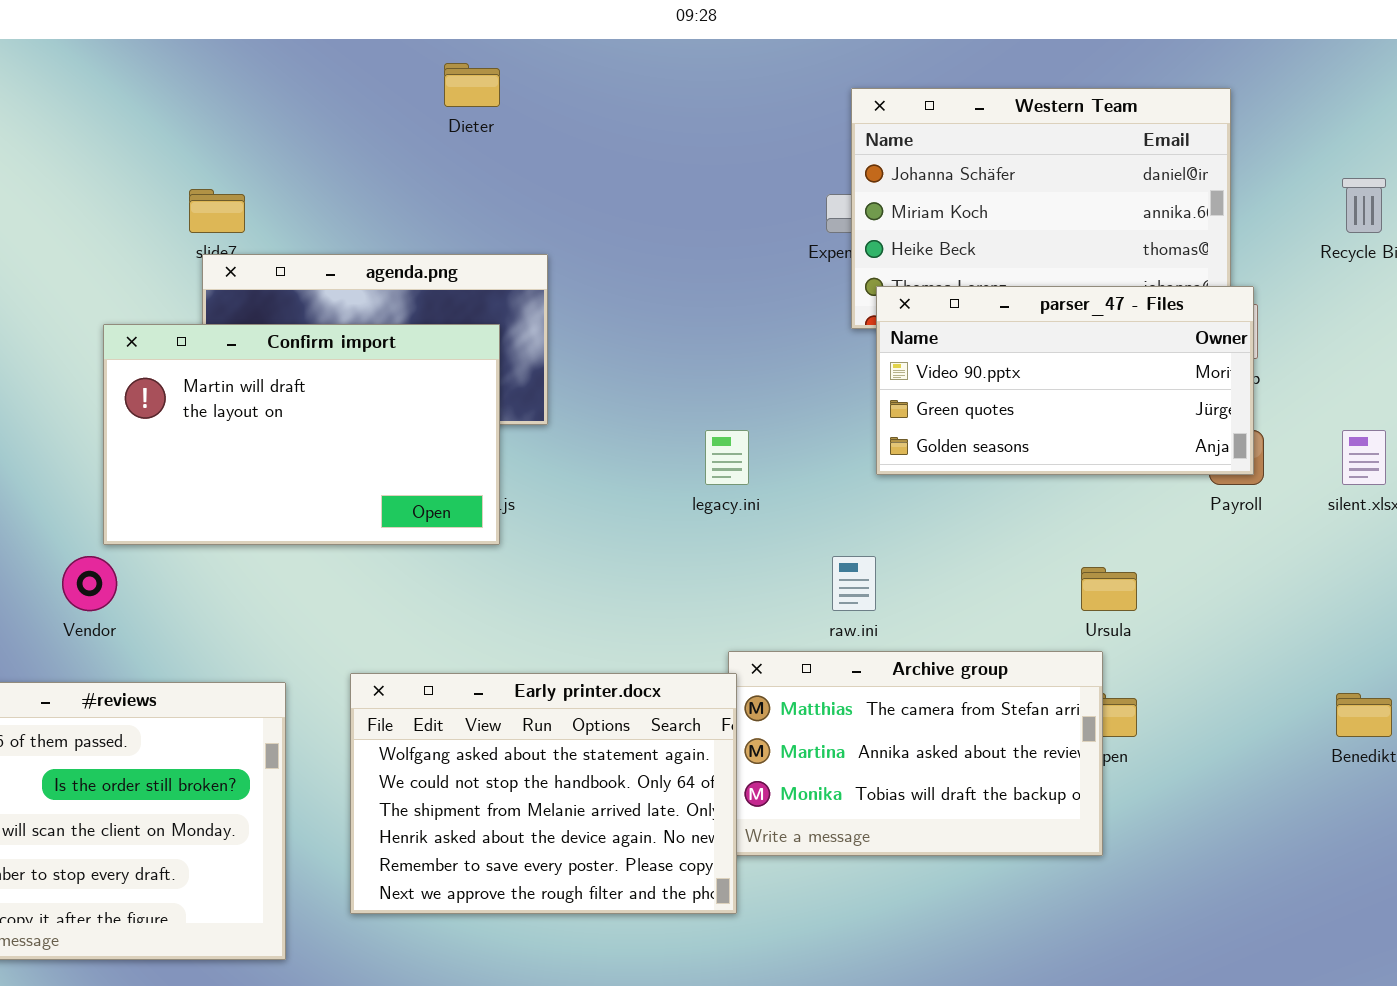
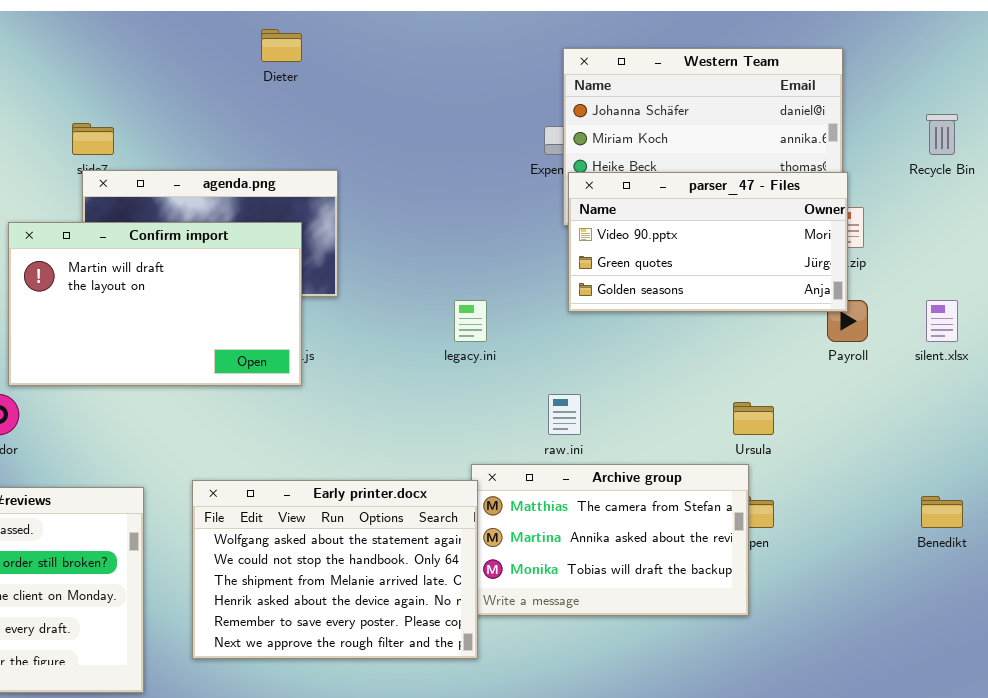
parser_47 - Files: [876,286,1254,475] -> [568,172,848,312], moved

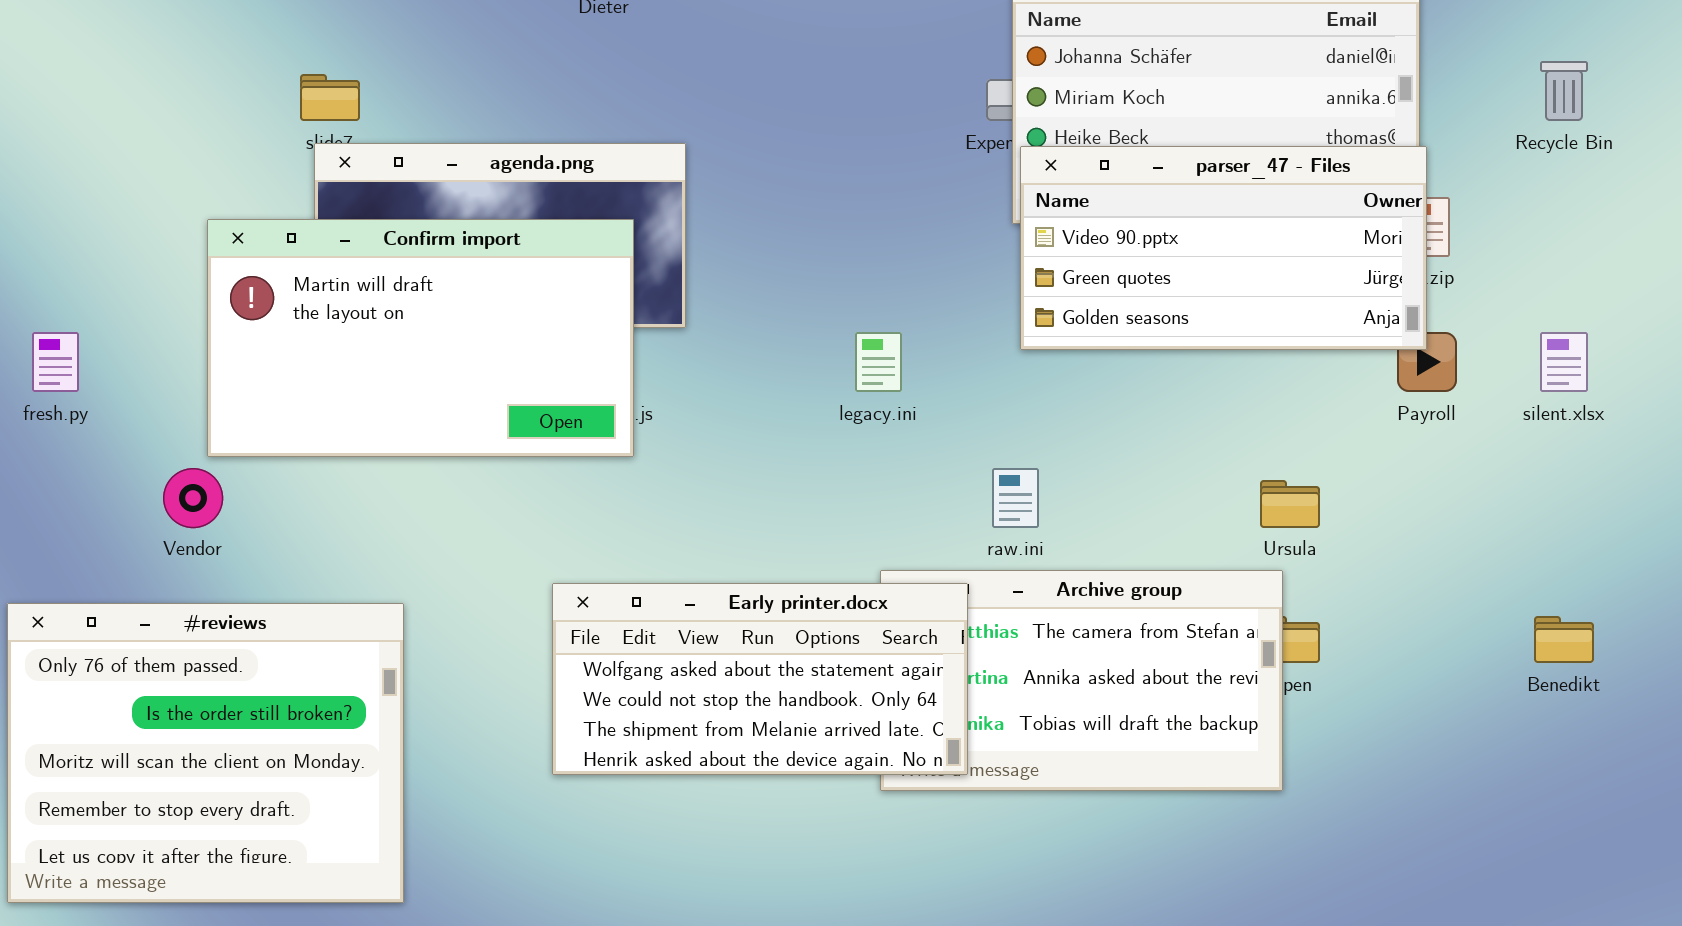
Early printer.docx: [192,480,478,659] -> [552,583,968,775], moved, resized

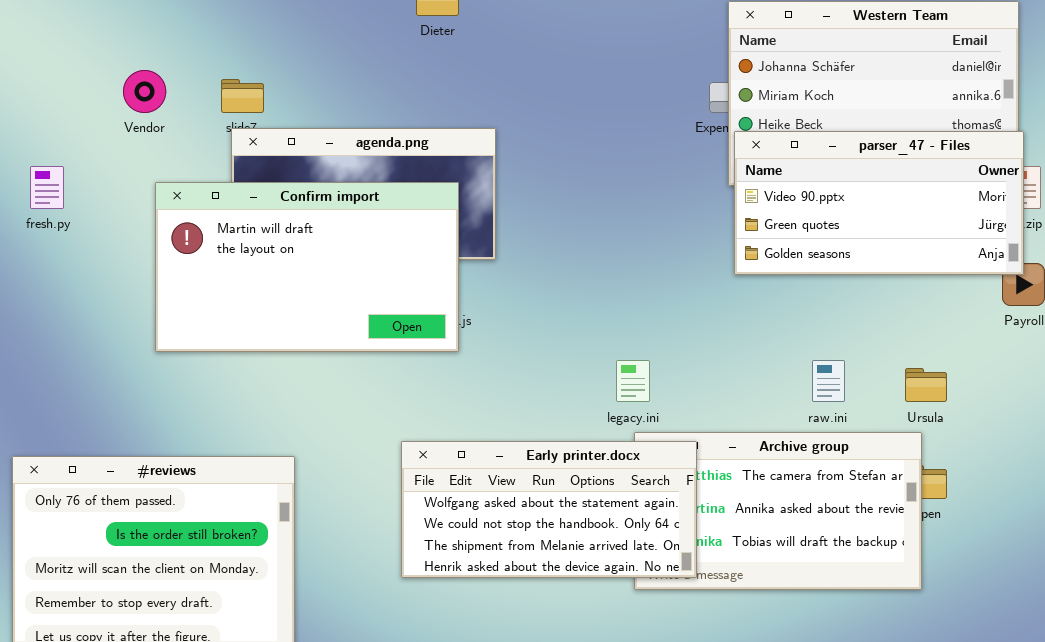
fresh.py: [32,332,79,392] -> [30,166,64,209], moved
legacy.ini: [855,332,902,392] -> [616,360,650,402], moved
Vendor: [163,468,223,528] -> [123,70,166,113], moved
raw.ini: [992,468,1039,528] -> [812,360,845,402], moved

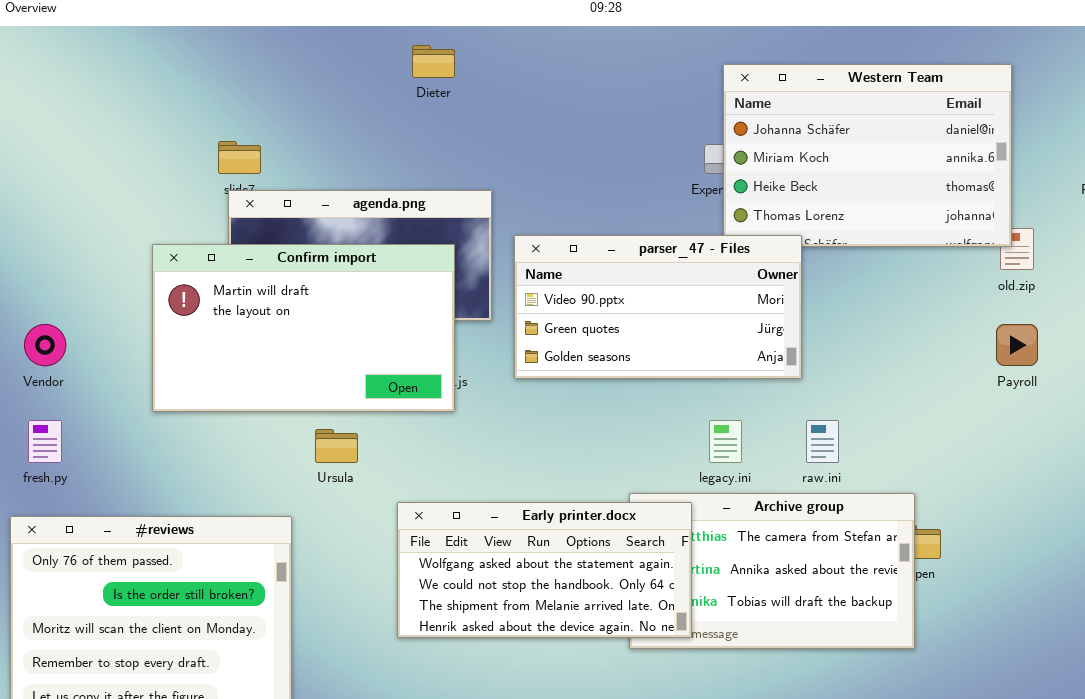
Vendor: [123,70,166,113] -> [24,324,66,366], moved
parser_47 - Files: [734,131,1024,275] -> [514,235,802,379], moved
fresh.py: [30,166,64,209] -> [28,420,62,463], moved
legacy.ini: [616,360,650,402] -> [709,420,742,463], moved
Ursula: [905,368,947,402] -> [315,429,358,463], moved

